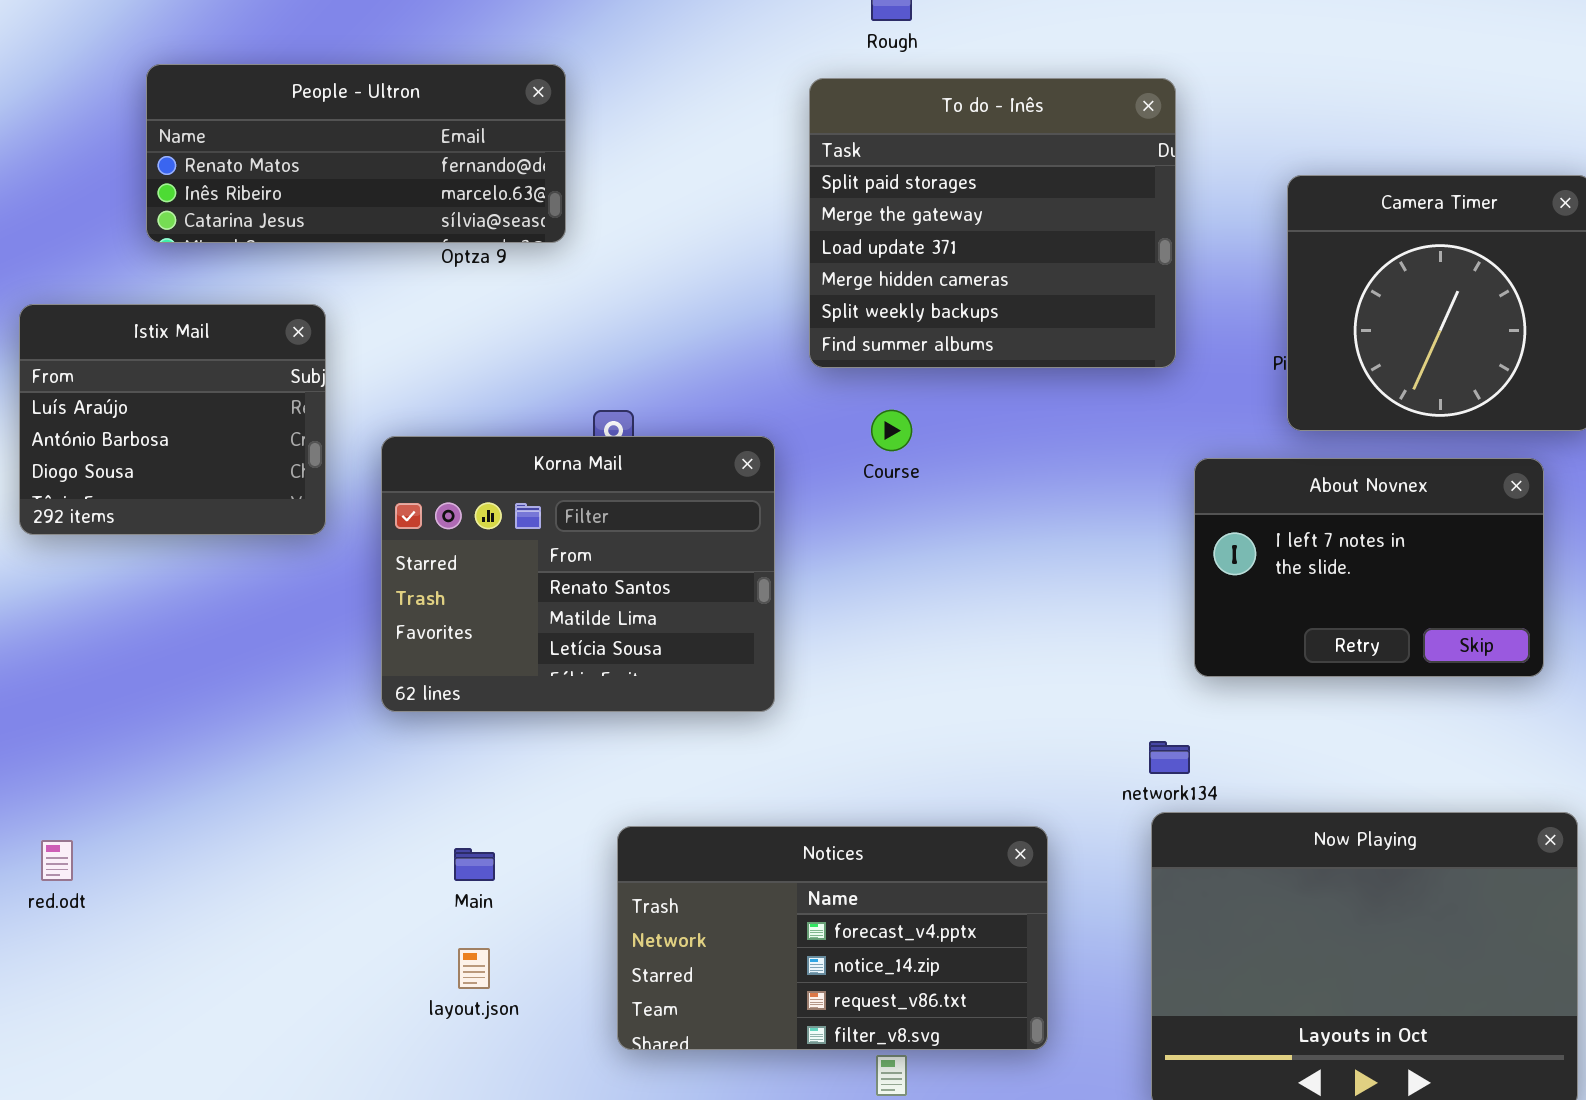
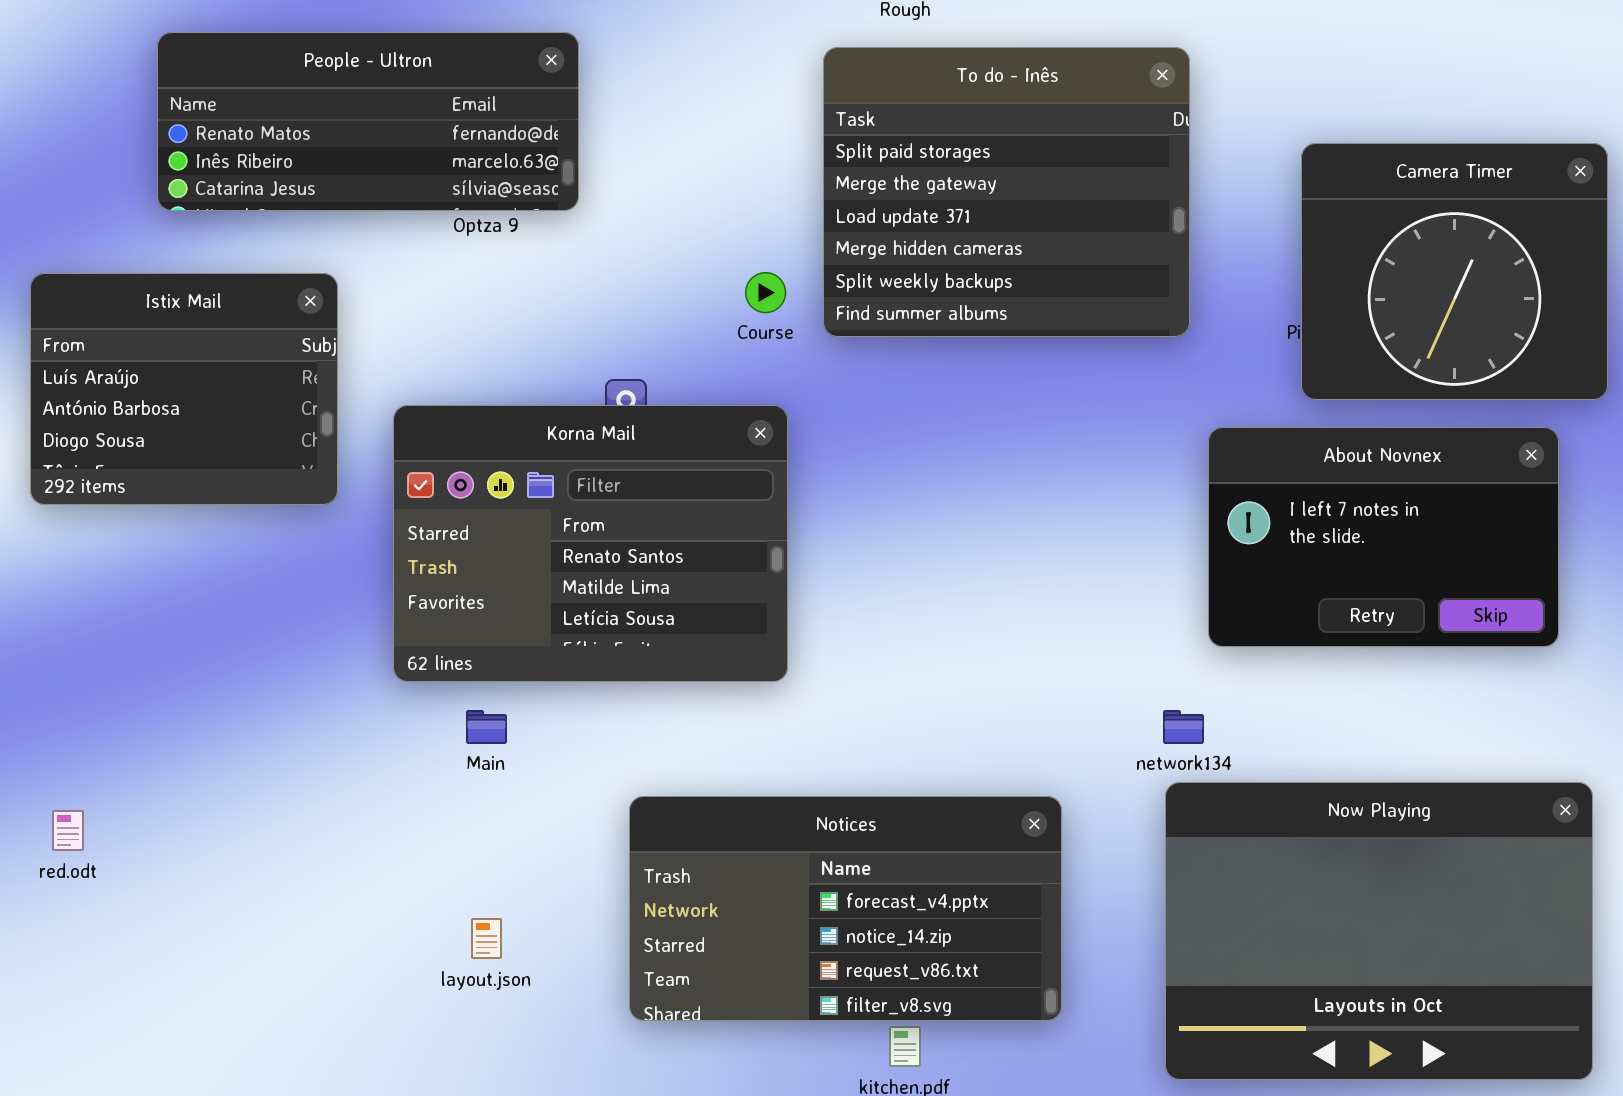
Course: [871,410,912,451] -> [745,272,786,313], moved
Main: [454,848,495,881] -> [466,710,507,744], moved

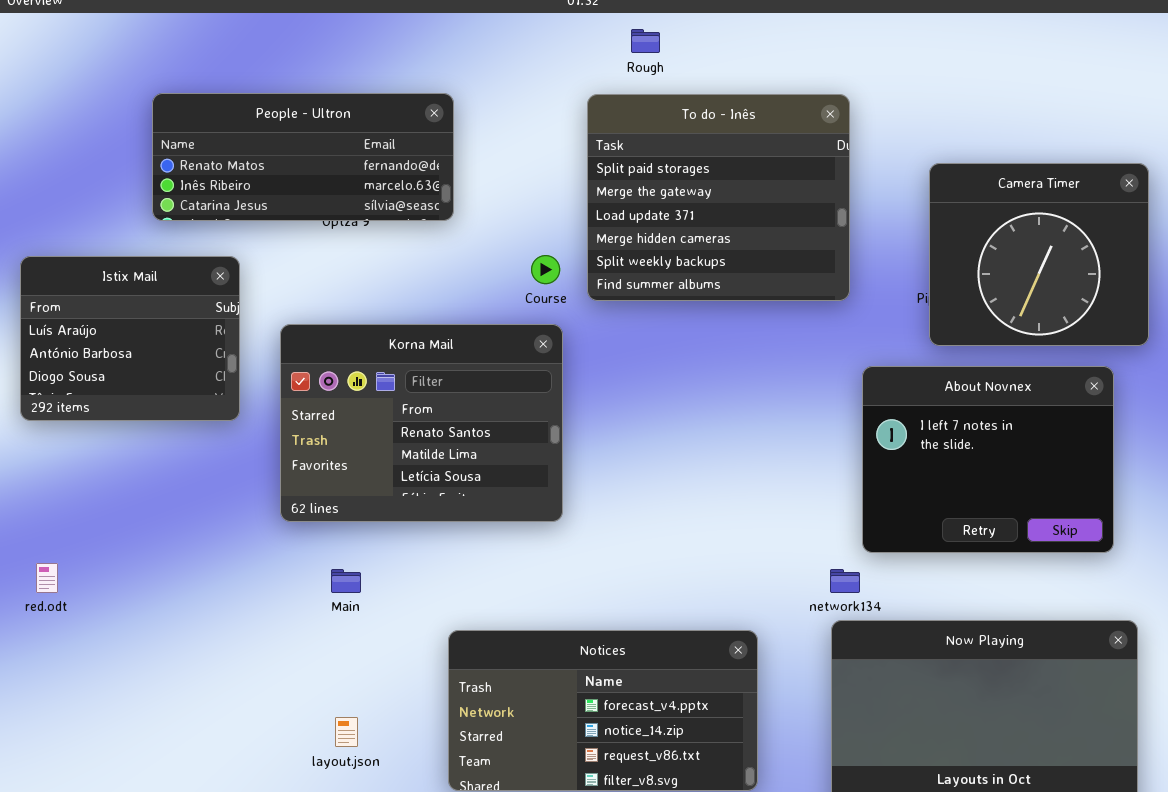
People - Ultron: [157,32,579,211] -> [152,93,454,221], moved
Korna Mail: [393,405,788,682] -> [280,324,563,522], moved
About Novnex: [1208,427,1559,647] -> [862,366,1114,553], resized
red.odt: [52,810,84,851] -> [36,563,58,593], moved

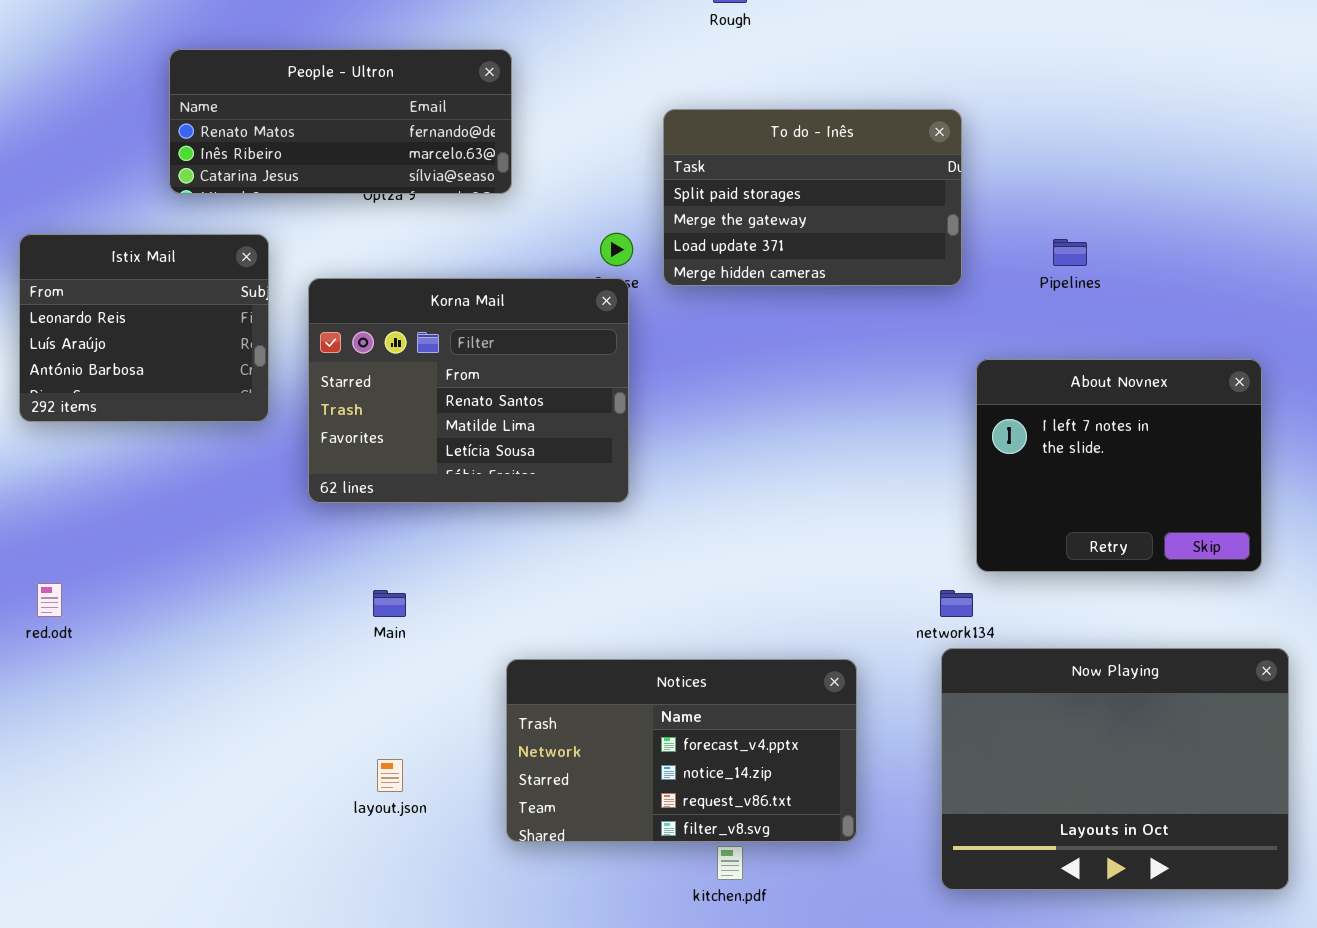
To do - Inês: [587,94,850,301] -> [663,109,962,286], resized
Camera Timer: [929,163,1149,346] -> none, closed
Istix Mail: [20,256,240,421] -> [19,234,269,422], scrolled up 1 row
Korna Mail: [280,324,563,522] -> [308,278,629,503], moved

